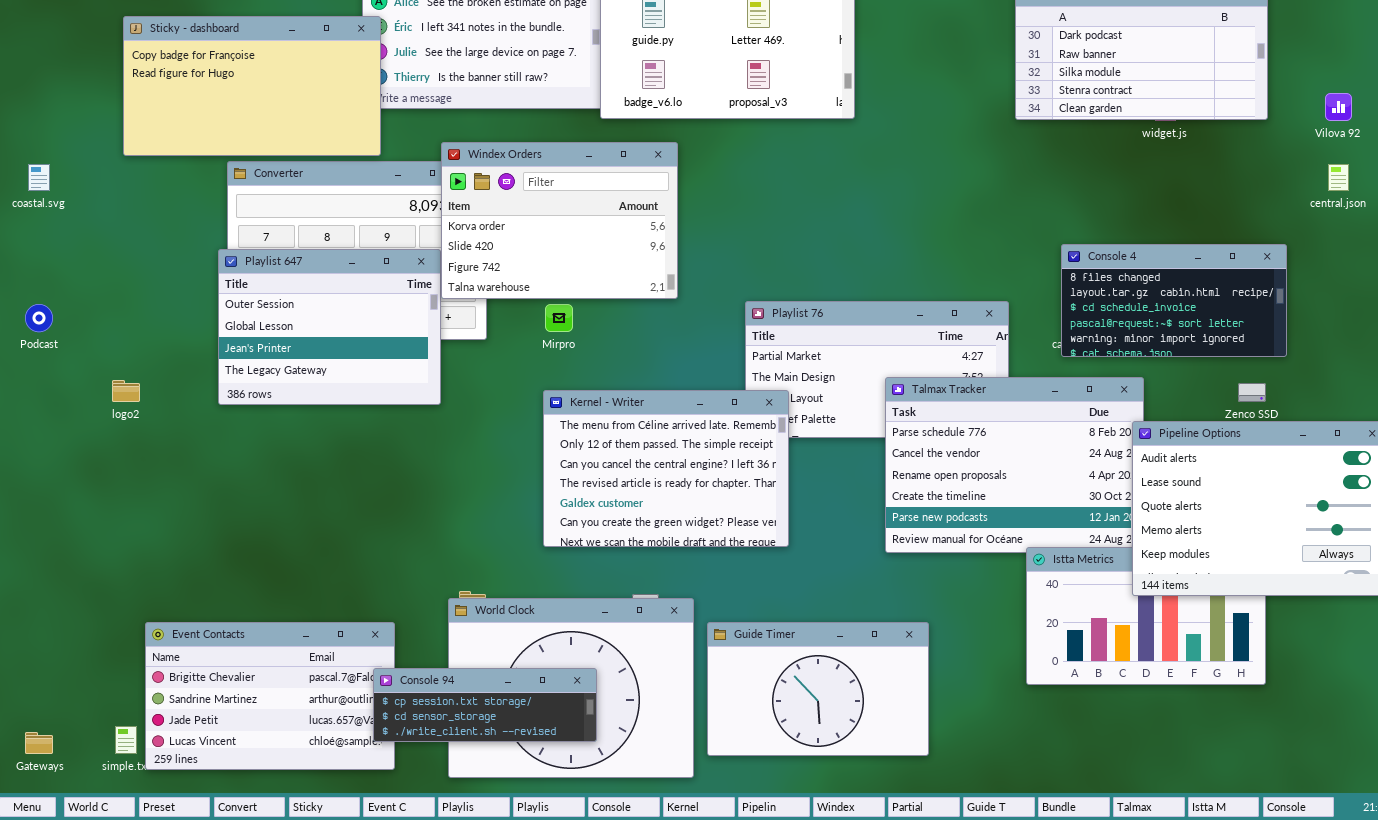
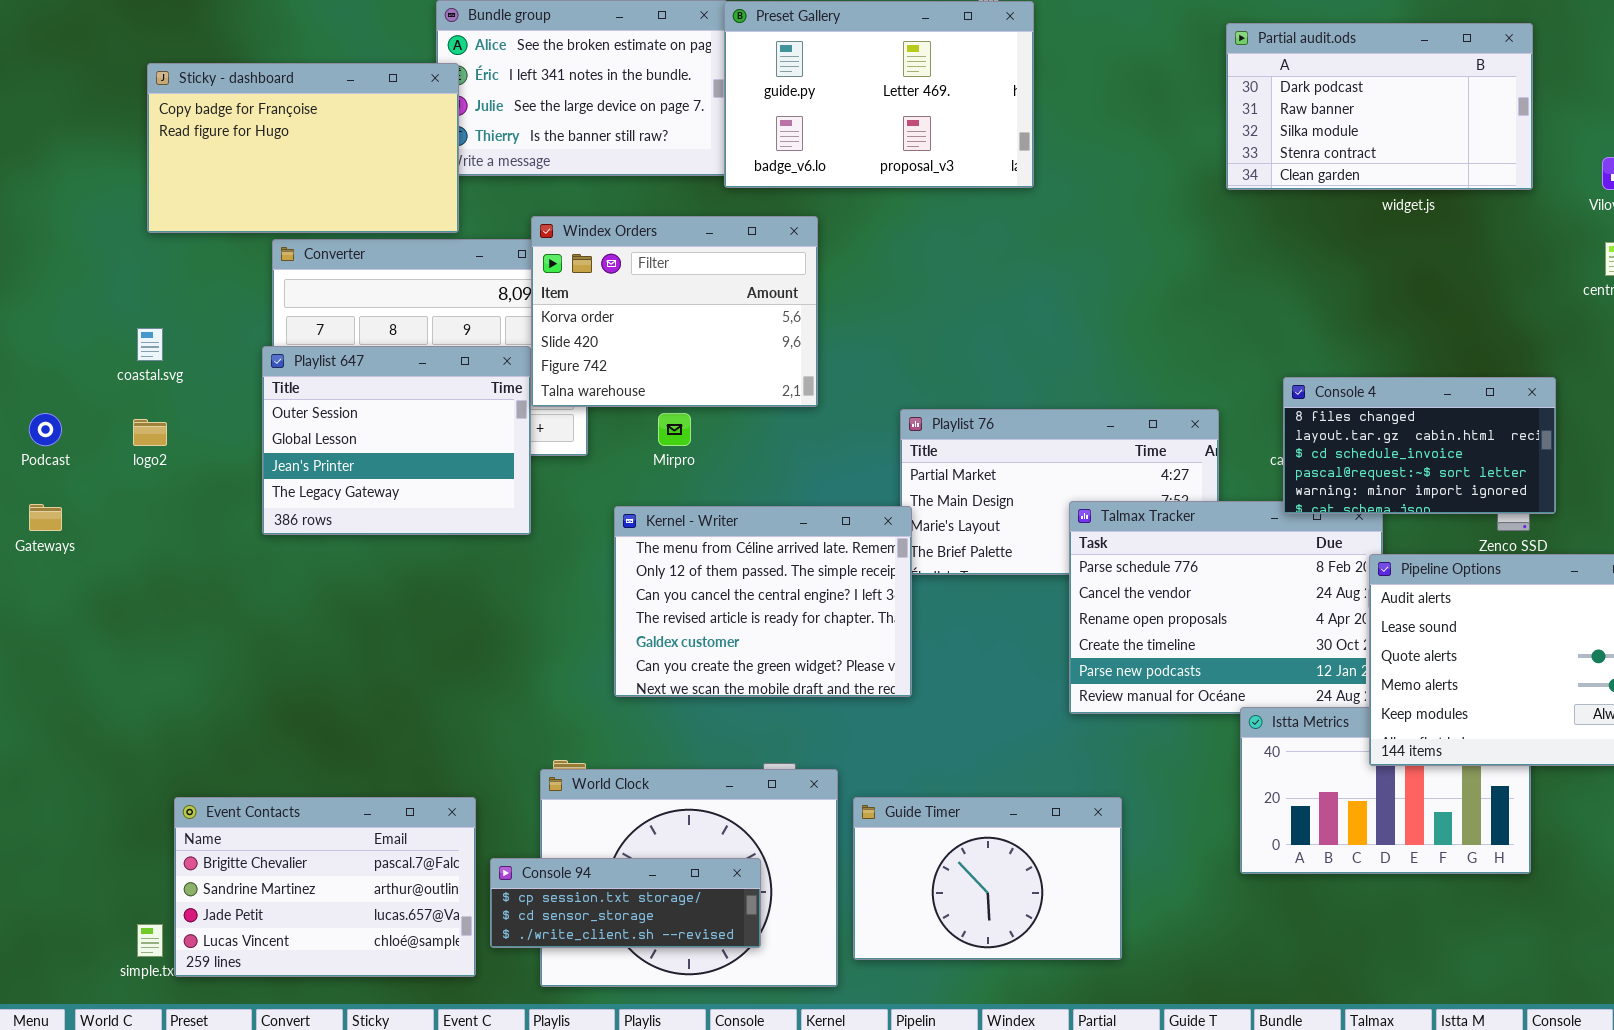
coastal.svg: [28,164,50,191] -> [137,328,163,361], moved
Console 4: [1061,244,1287,357] -> [1283,377,1556,514], moved
logo2: [112,380,140,402] -> [133,419,167,446], moved
Kernel - Writer: [543,390,789,547] -> [614,506,912,697], moved
Console 94: [373,668,597,742] -> [490,858,761,948], moved
Gateways: [25,732,53,754] -> [29,504,62,531], moved

